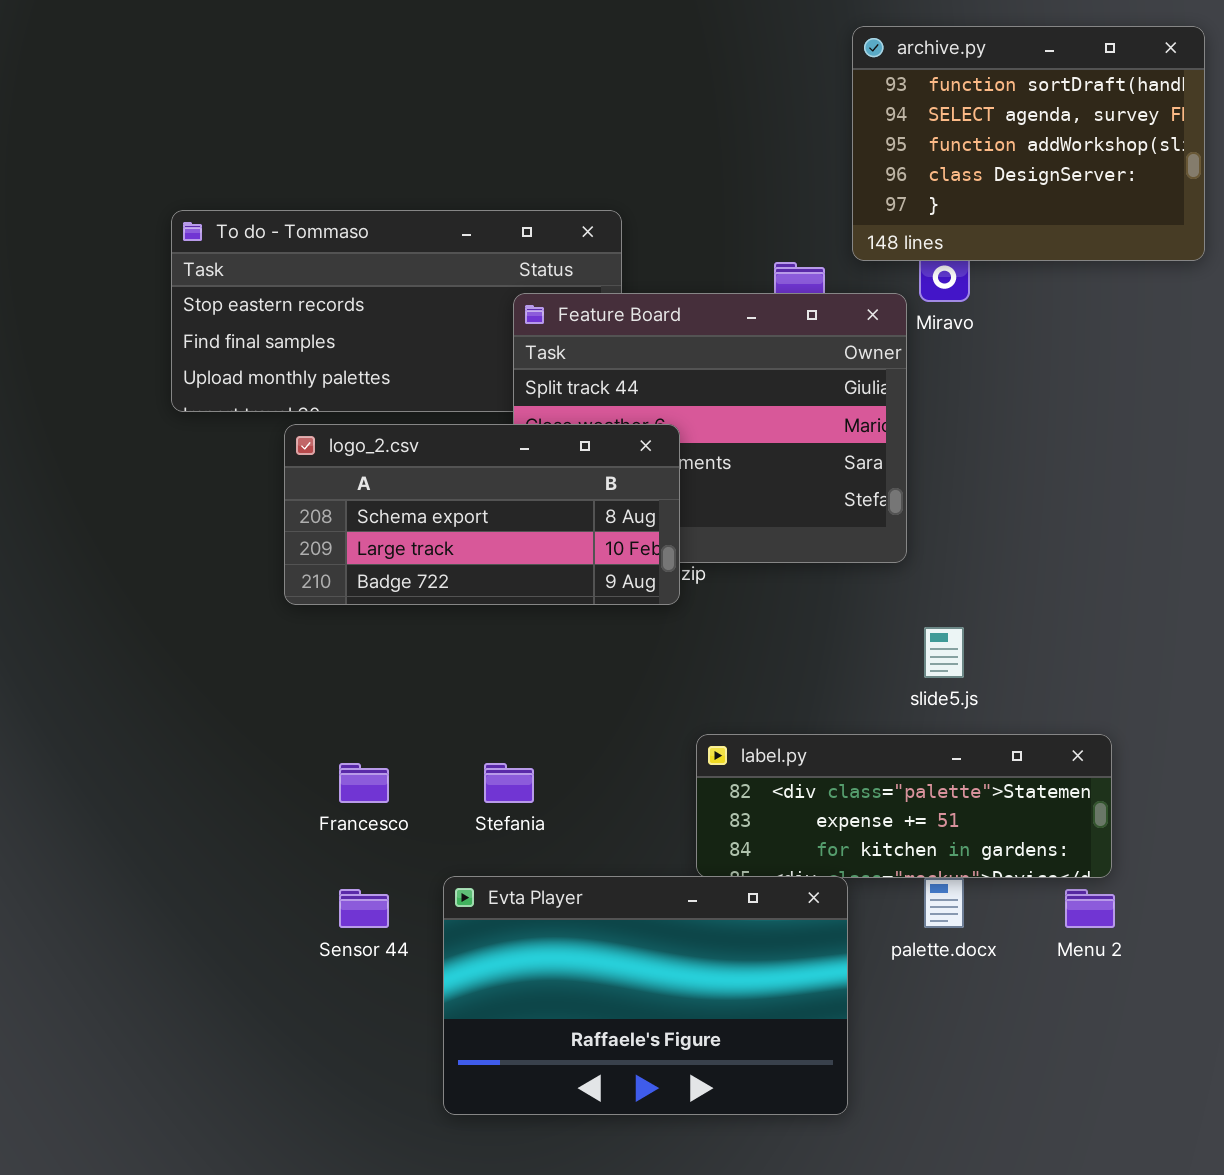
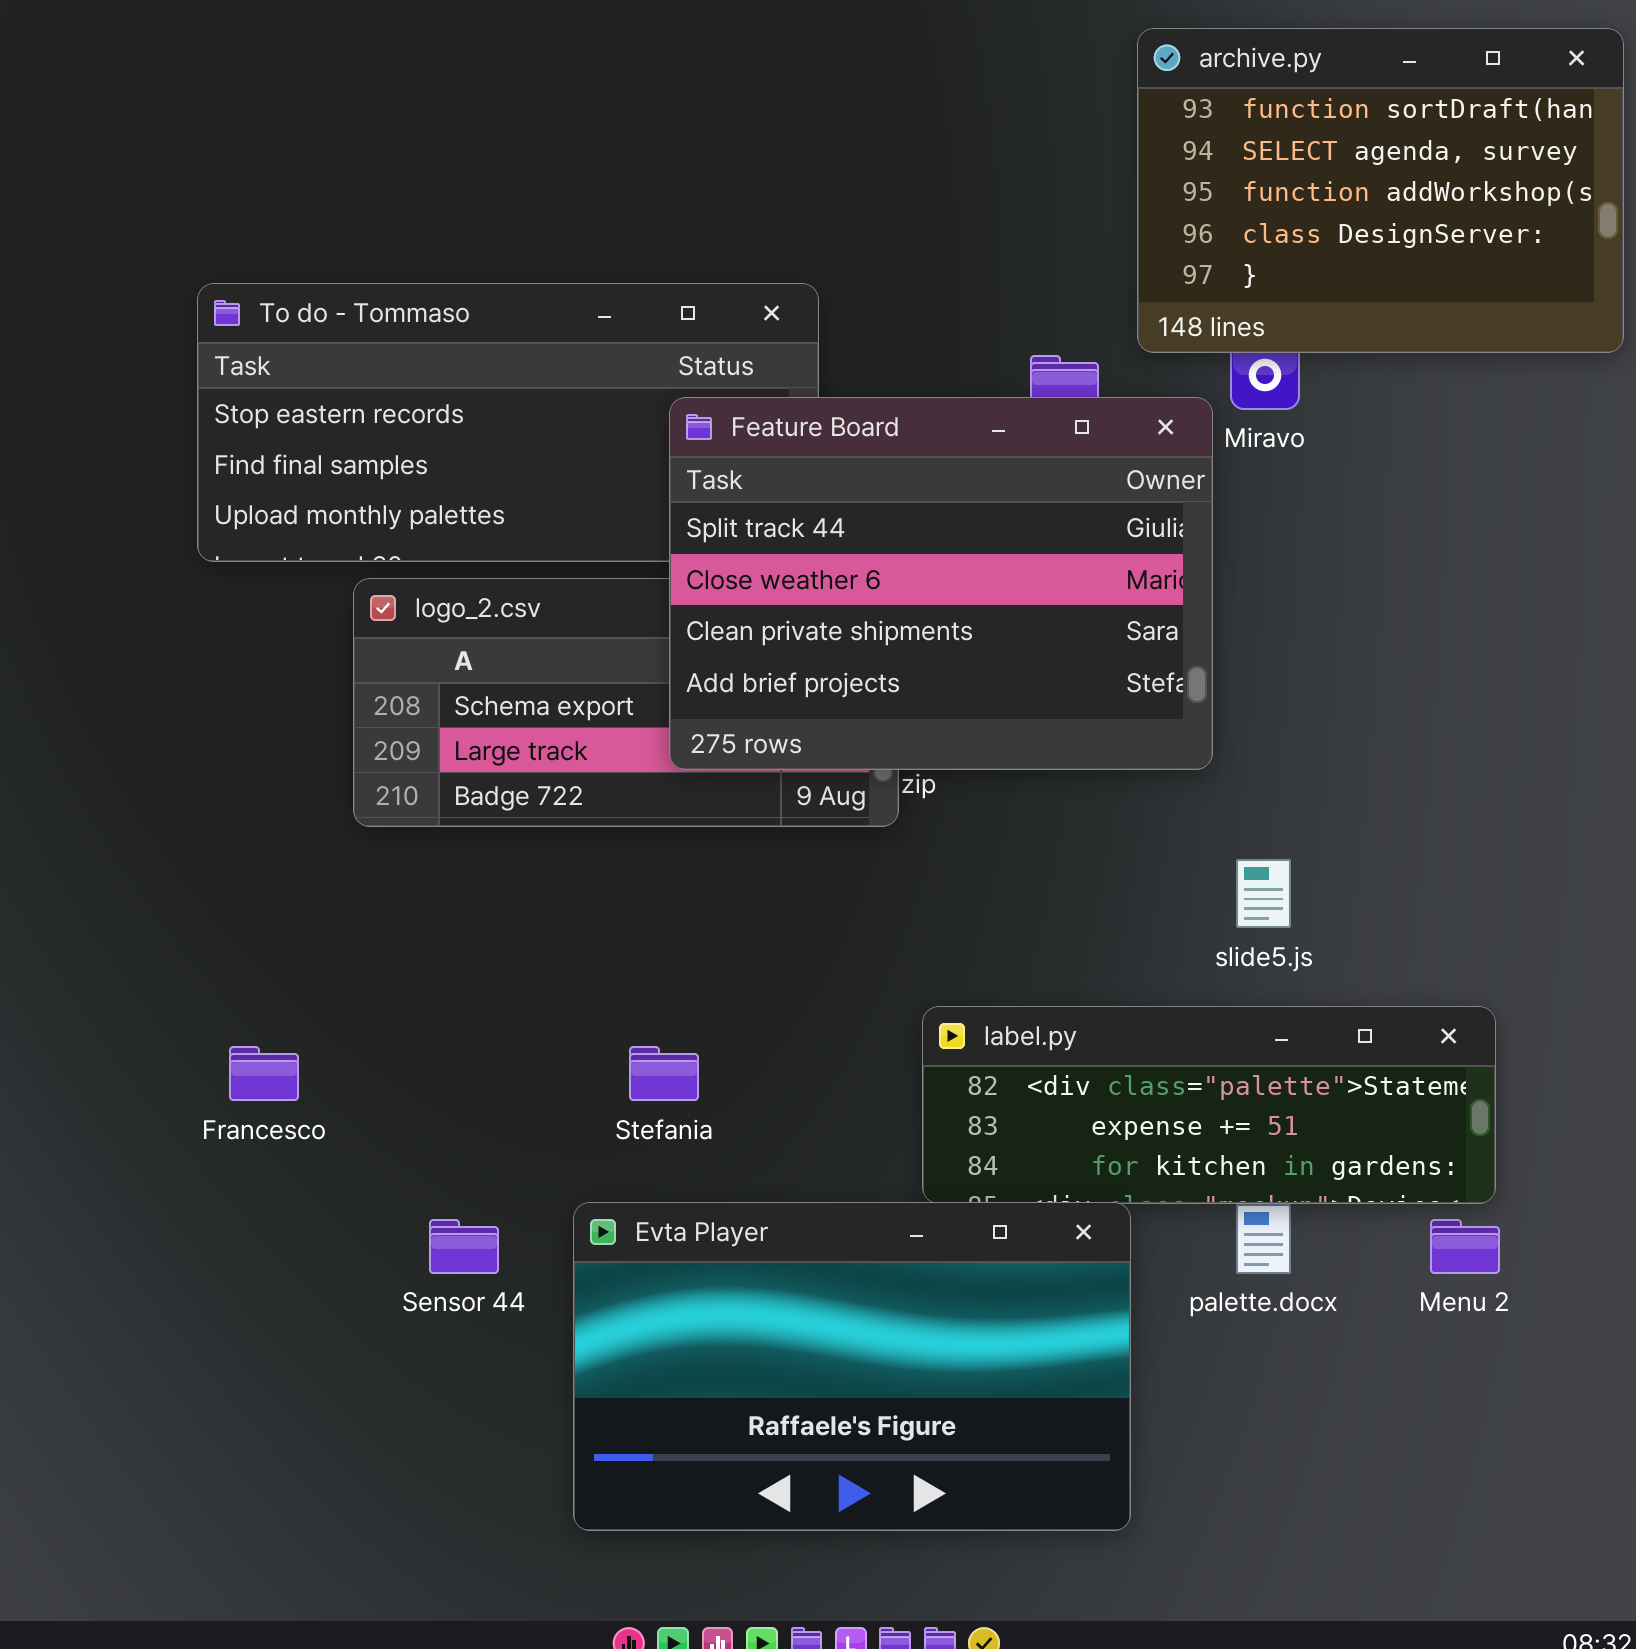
Feature Board: [513,293,907,563] -> [669,397,1213,770], raised
Francesco: [339,763,389,803] -> [229,1046,299,1101], moved

